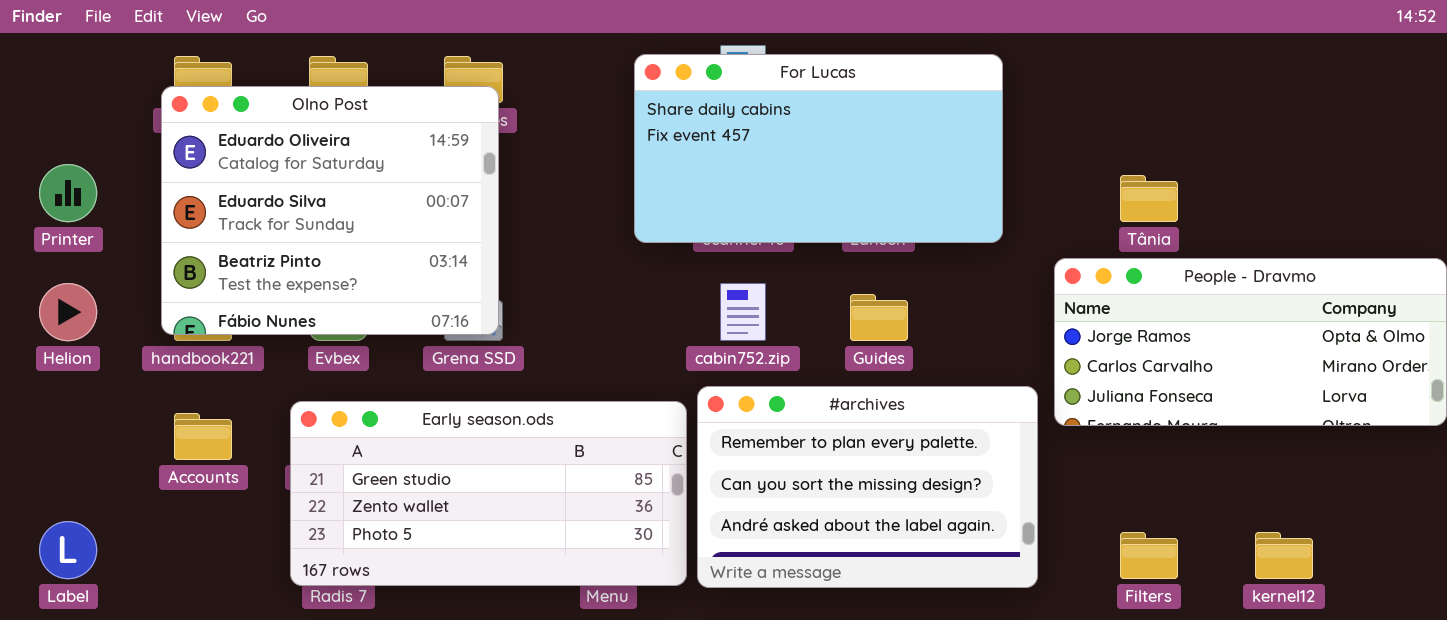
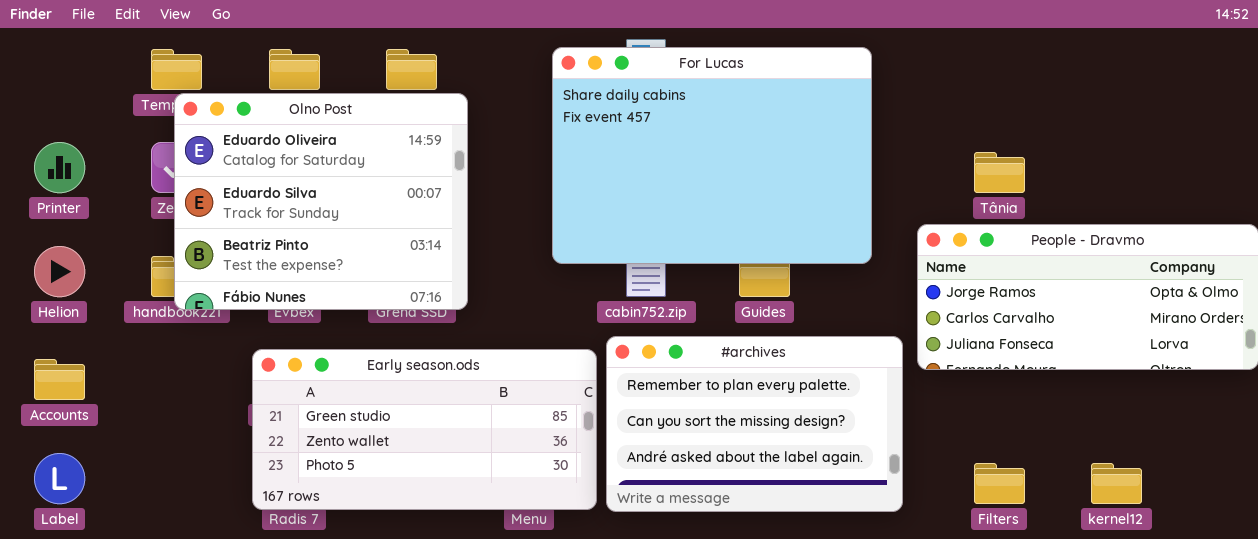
For Lucas: [634,54,1003,243] -> [552,47,872,264], resized
Olno Post: [161,86,499,335] -> [174,93,468,310], moved
Accounts: [174,413,232,460] -> [34,359,85,400], moved

